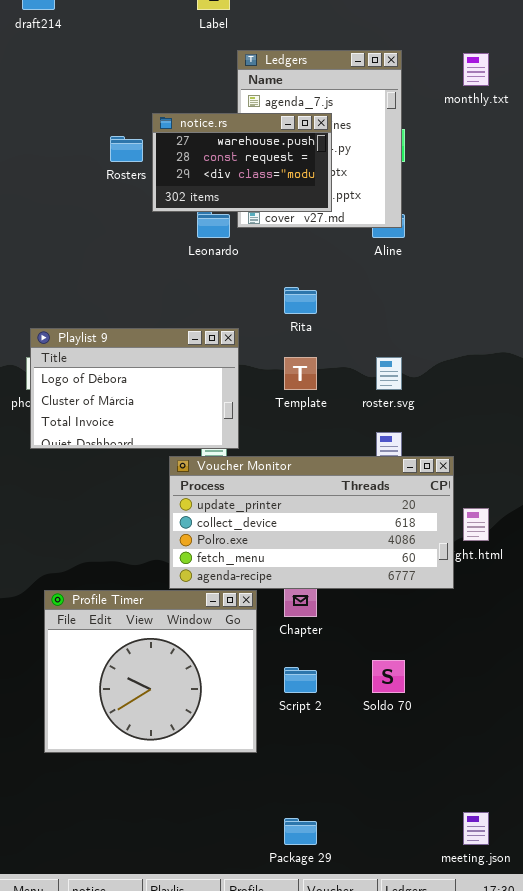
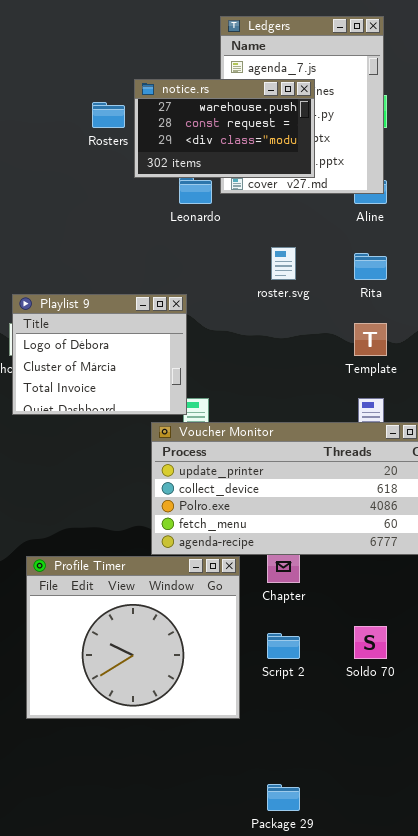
Rita: [284,287,317,314] -> [354,253,387,280], moved
Playlist 9: [30,328,239,449] -> [12,294,187,415], resized
Template: [284,357,317,390] -> [354,323,387,356], moved
roster.svg: [376,357,402,390] -> [271,247,296,280], moved

